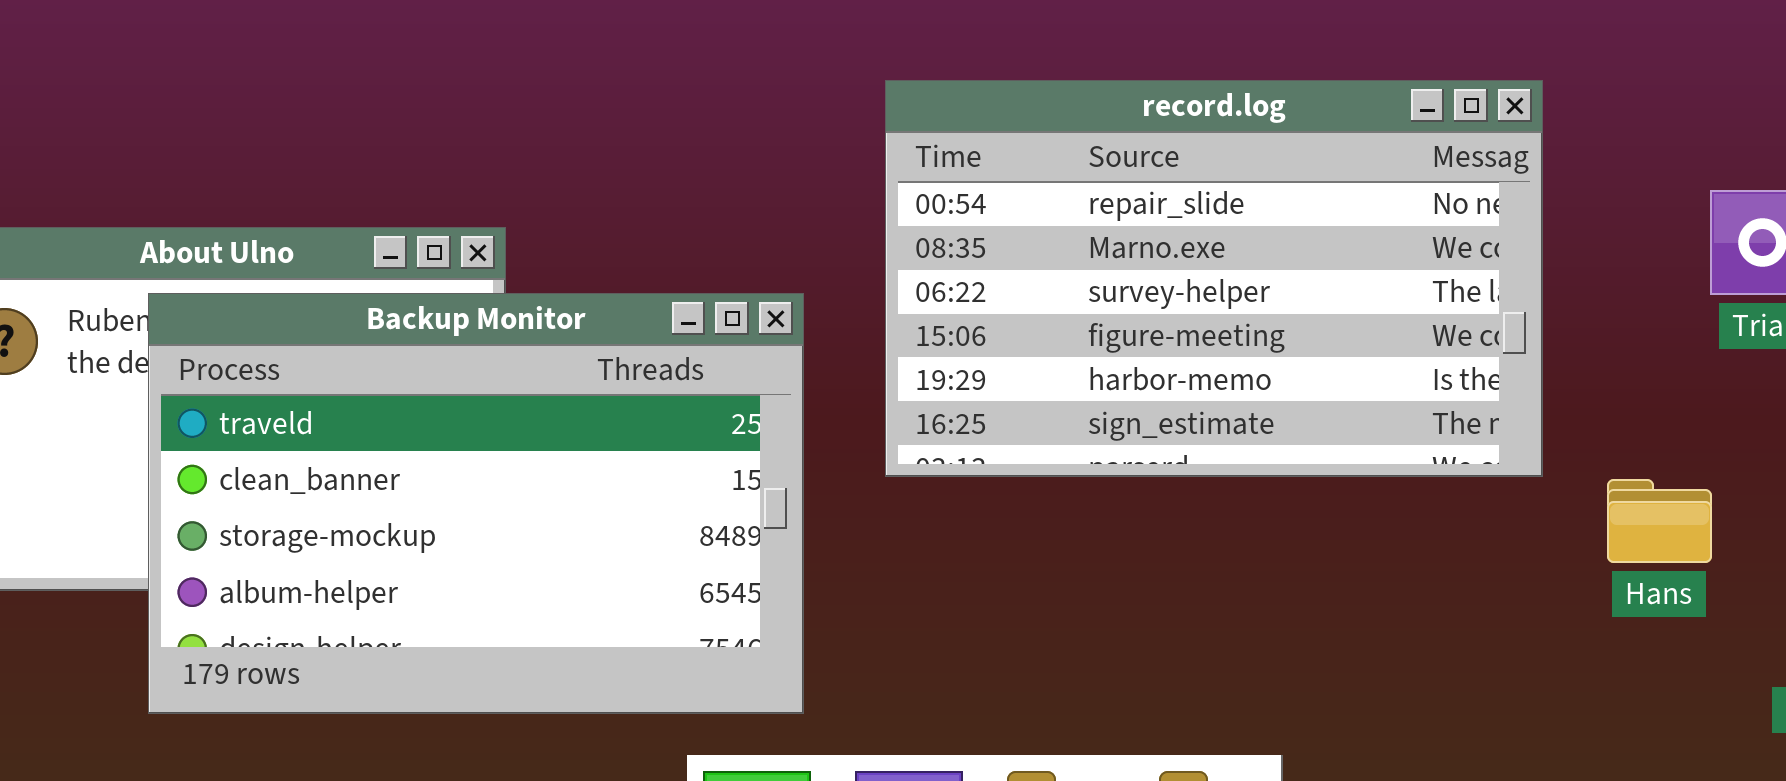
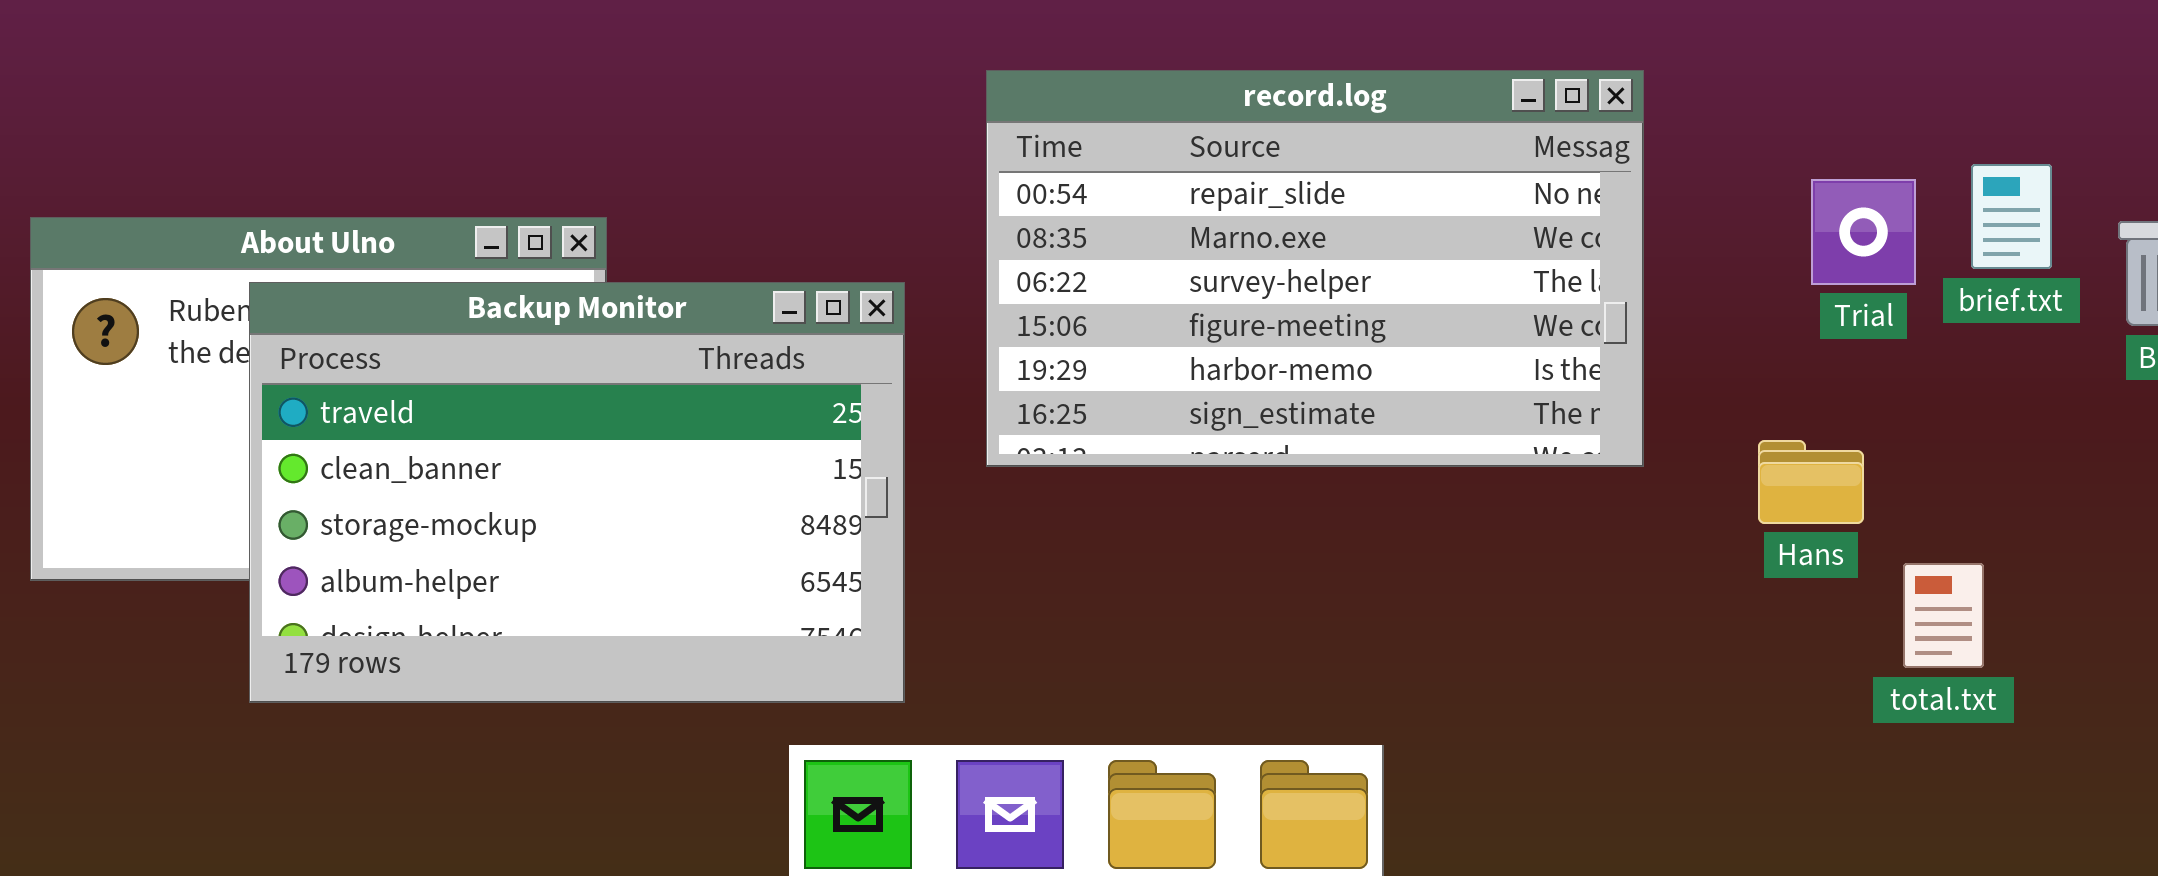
Hans: [1607,479,1712,563] -> [1758,440,1864,524], moved

